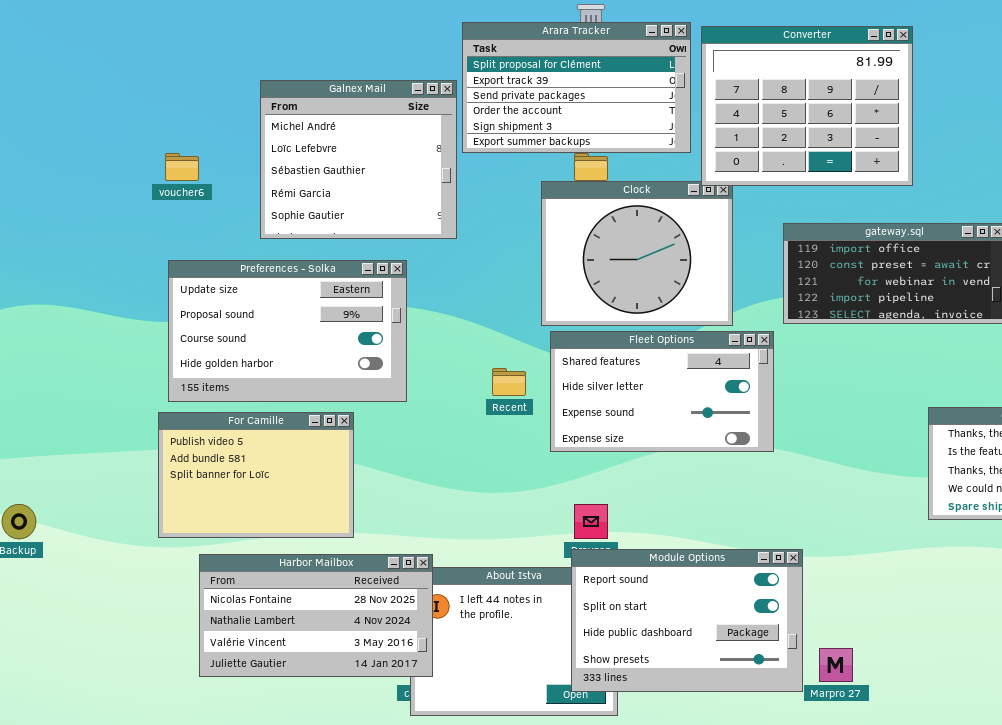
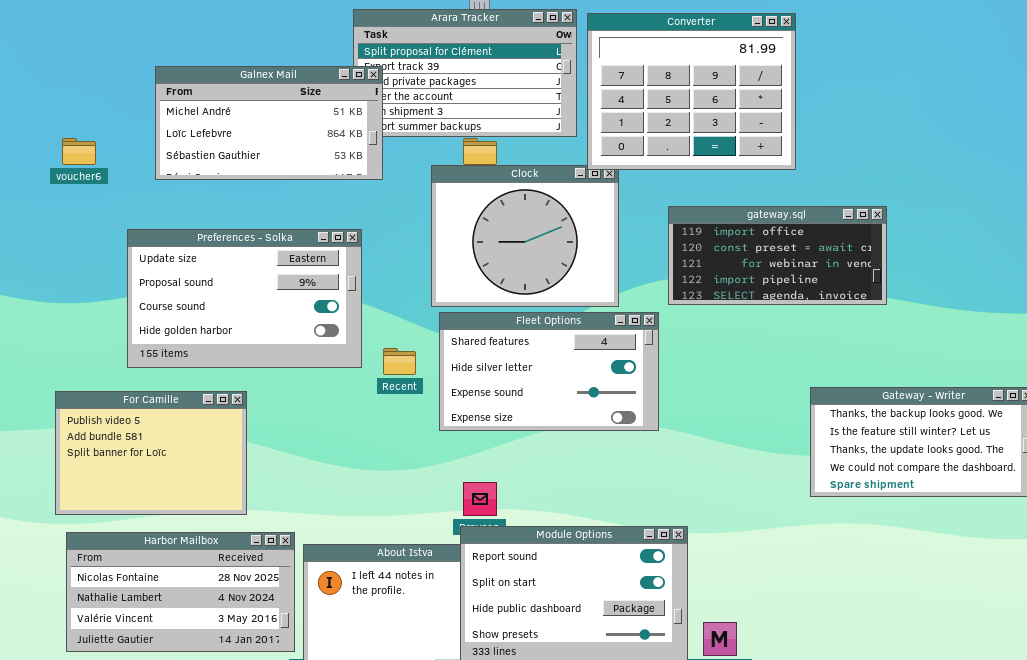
Galnex Mail: [260,80,457,239] -> [155,66,383,180], resized
Preferences - Solka: [168,260,407,402] -> [127,229,362,368], moved
Harbor Mailbox: [199,554,433,677] -> [66,532,295,652], moved

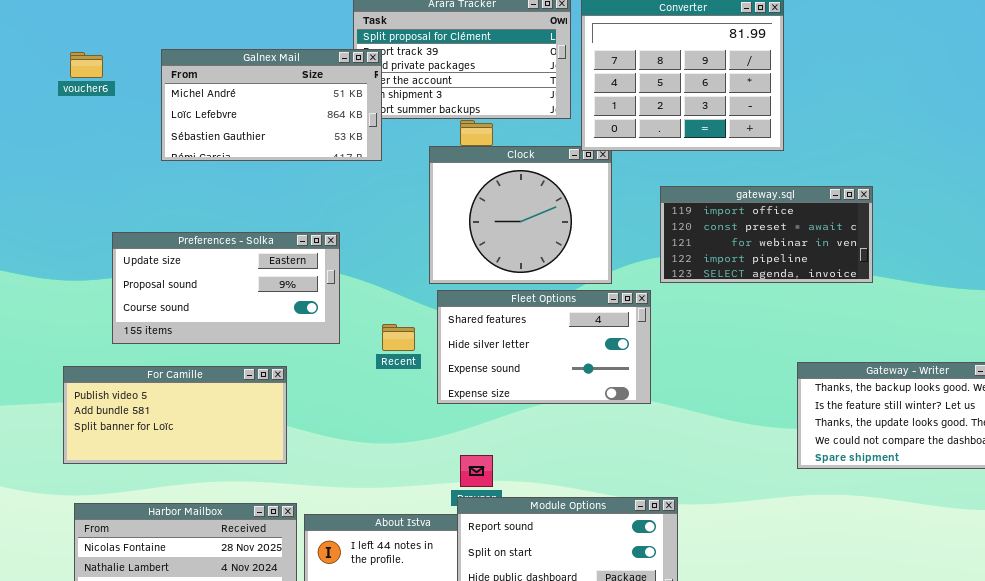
voucher6: [62,138,96,165] -> [70,52,103,78], moved
Preferences - Solka: [127,229,362,368] -> [112,232,340,344], moved, resized
For Camille: [55,391,247,515] -> [63,366,287,464], resized

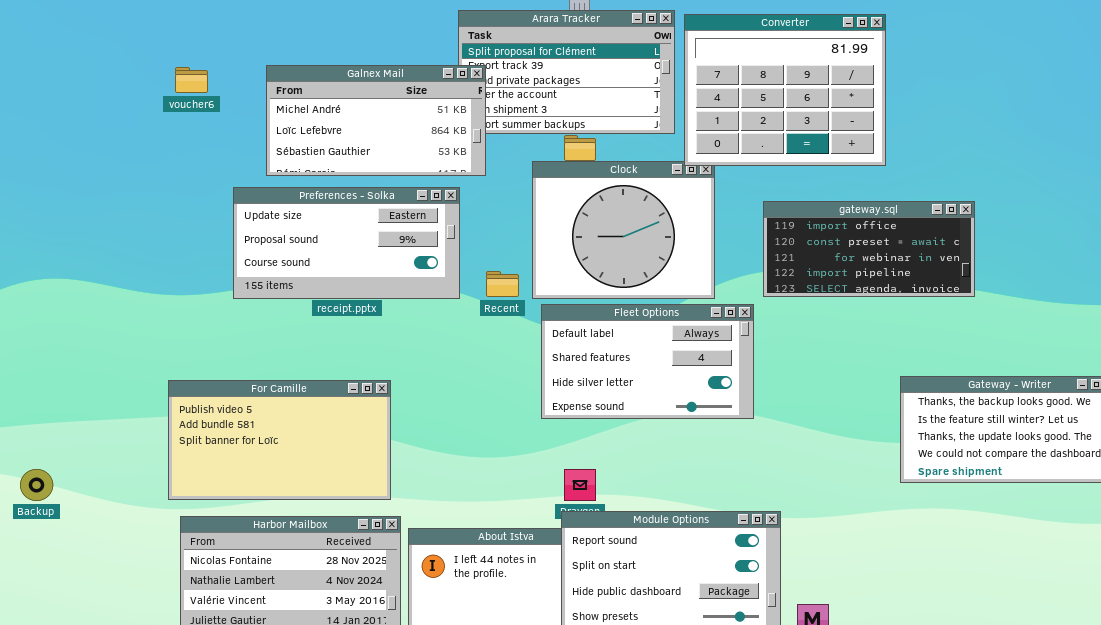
Preferences - Solka: [112,232,340,344] -> [233,187,460,299], moved
Fleet Options: [437,290,651,404] -> [541,304,754,419], scrolled up 1 row
Recent: [382,324,415,351] -> [486,271,519,297], moved
For Camille: [63,366,287,464] -> [168,380,391,500], resized

